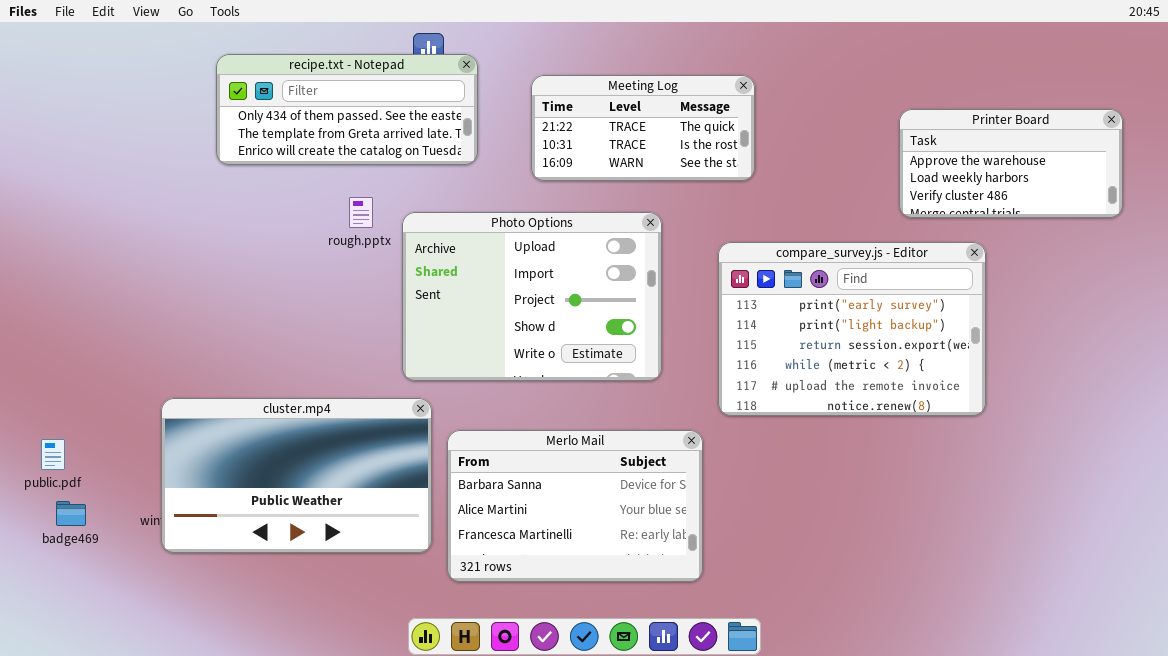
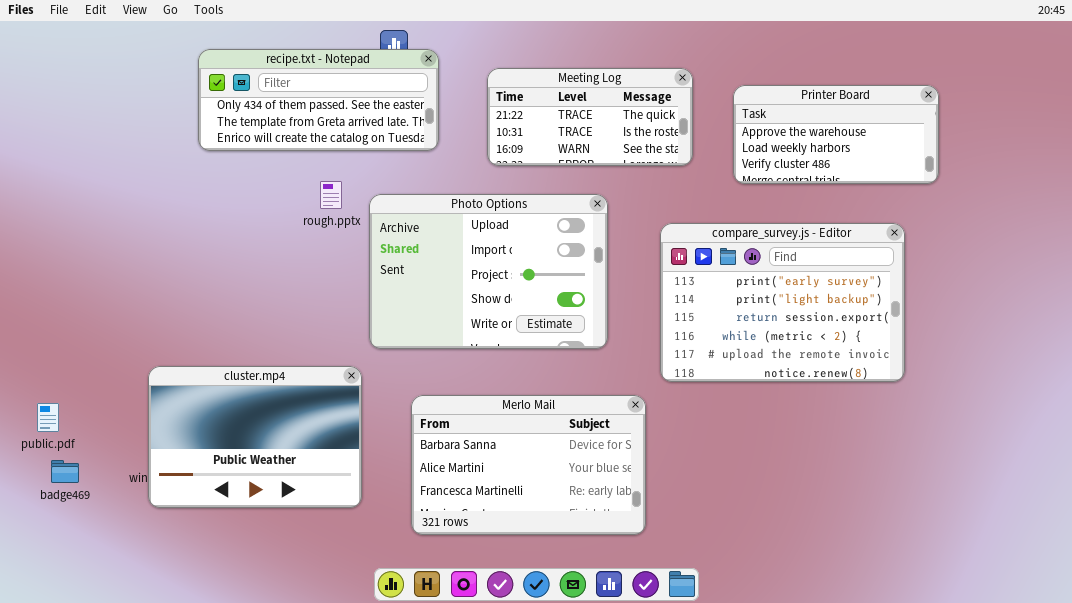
Printer Board: [899,109,1123,218] -> [733,85,939,184], moved
cluster.mp4: [161,398,432,553] -> [148,366,362,508], resized

